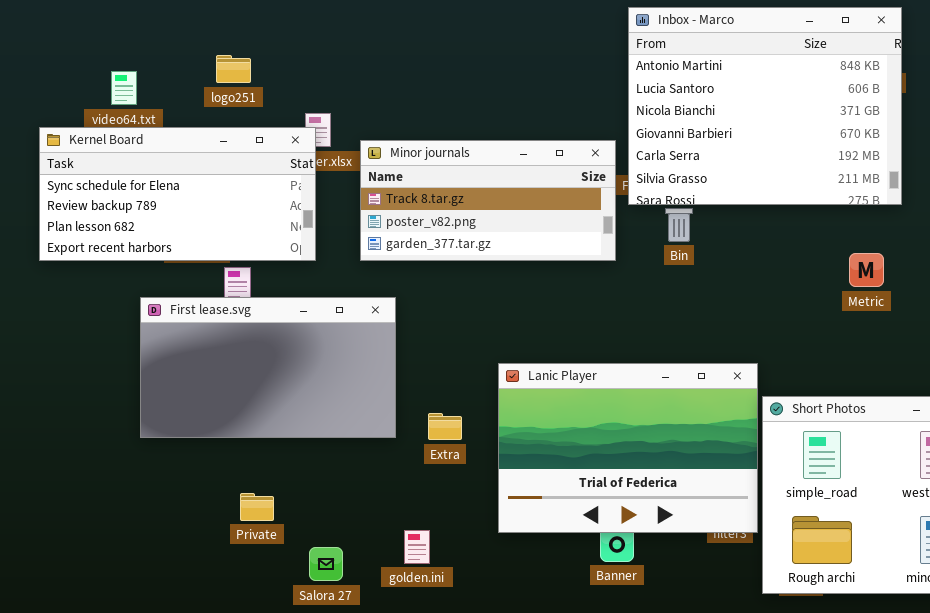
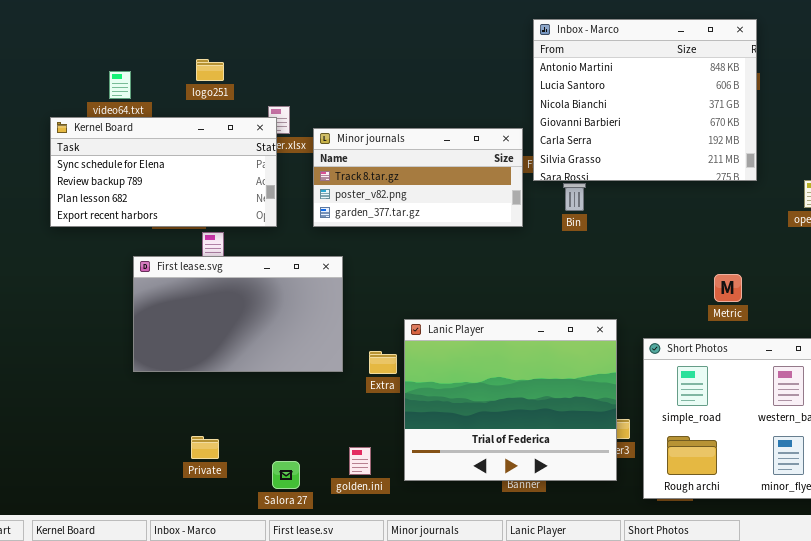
Metric: [849,253,884,287] -> [714,274,742,302], moved
Lanic Player: [498,363,758,533] -> [404,319,617,481], moved, resized
Private: [240,493,274,521] -> [191,436,219,459], moved

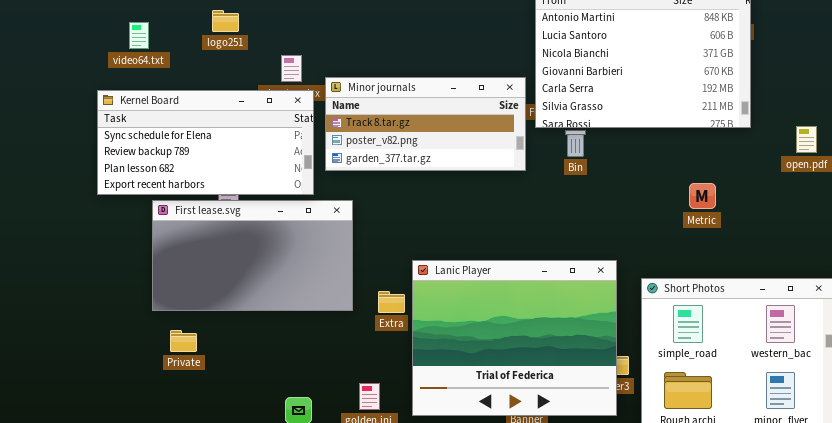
Kernel Board: [50,117,277,227] -> [97,90,314,195], moved
Metric: [714,274,742,302] -> [689,183,716,209], moved
Private: [191,436,219,459] -> [170,330,197,352], moved

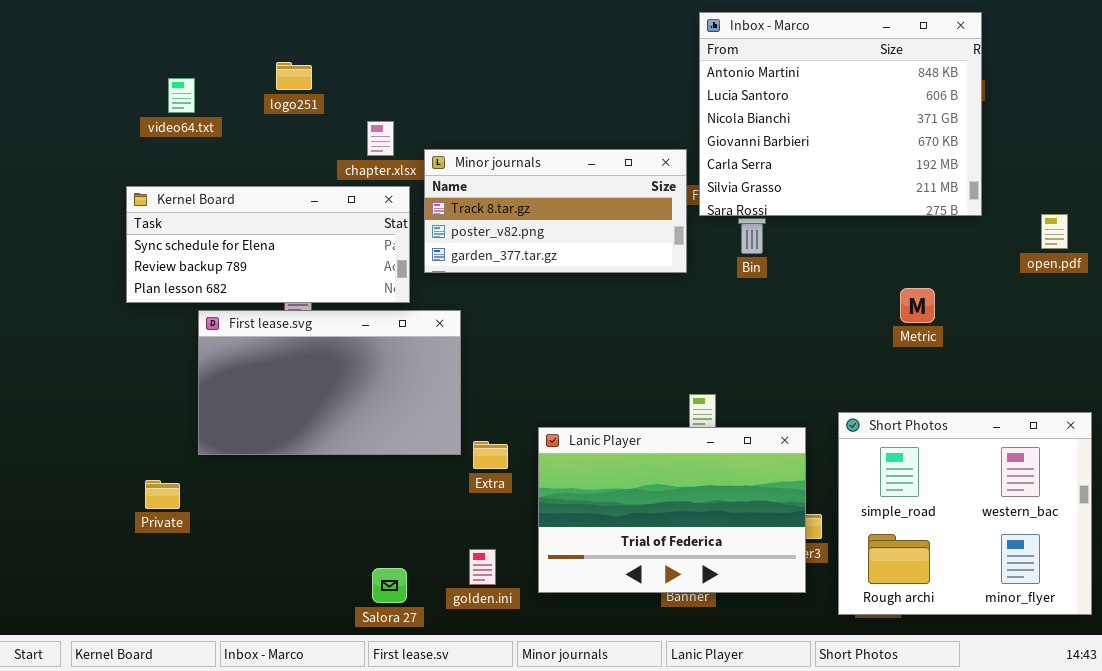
Kernel Board: [97,90,314,195] -> [126,186,410,303], resized
Lanic Player: [412,260,617,416] -> [538,427,806,593], resized
Extra: [378,291,405,313] -> [473,441,508,469], moved
Private: [170,330,197,352] -> [145,480,180,509], moved

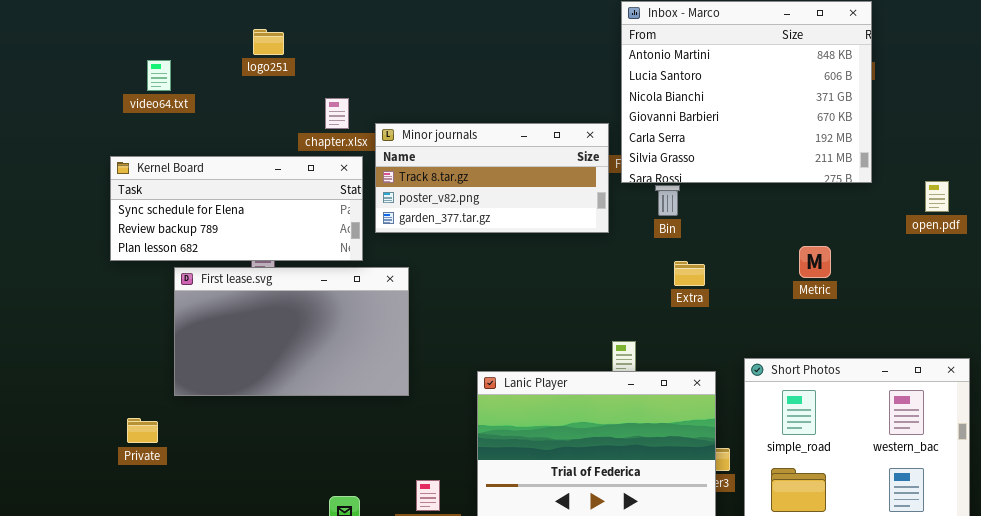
logo251: [276,62,312,90] -> [253,29,284,55], moved
Extra: [473,441,508,469] -> [674,261,705,286], moved

